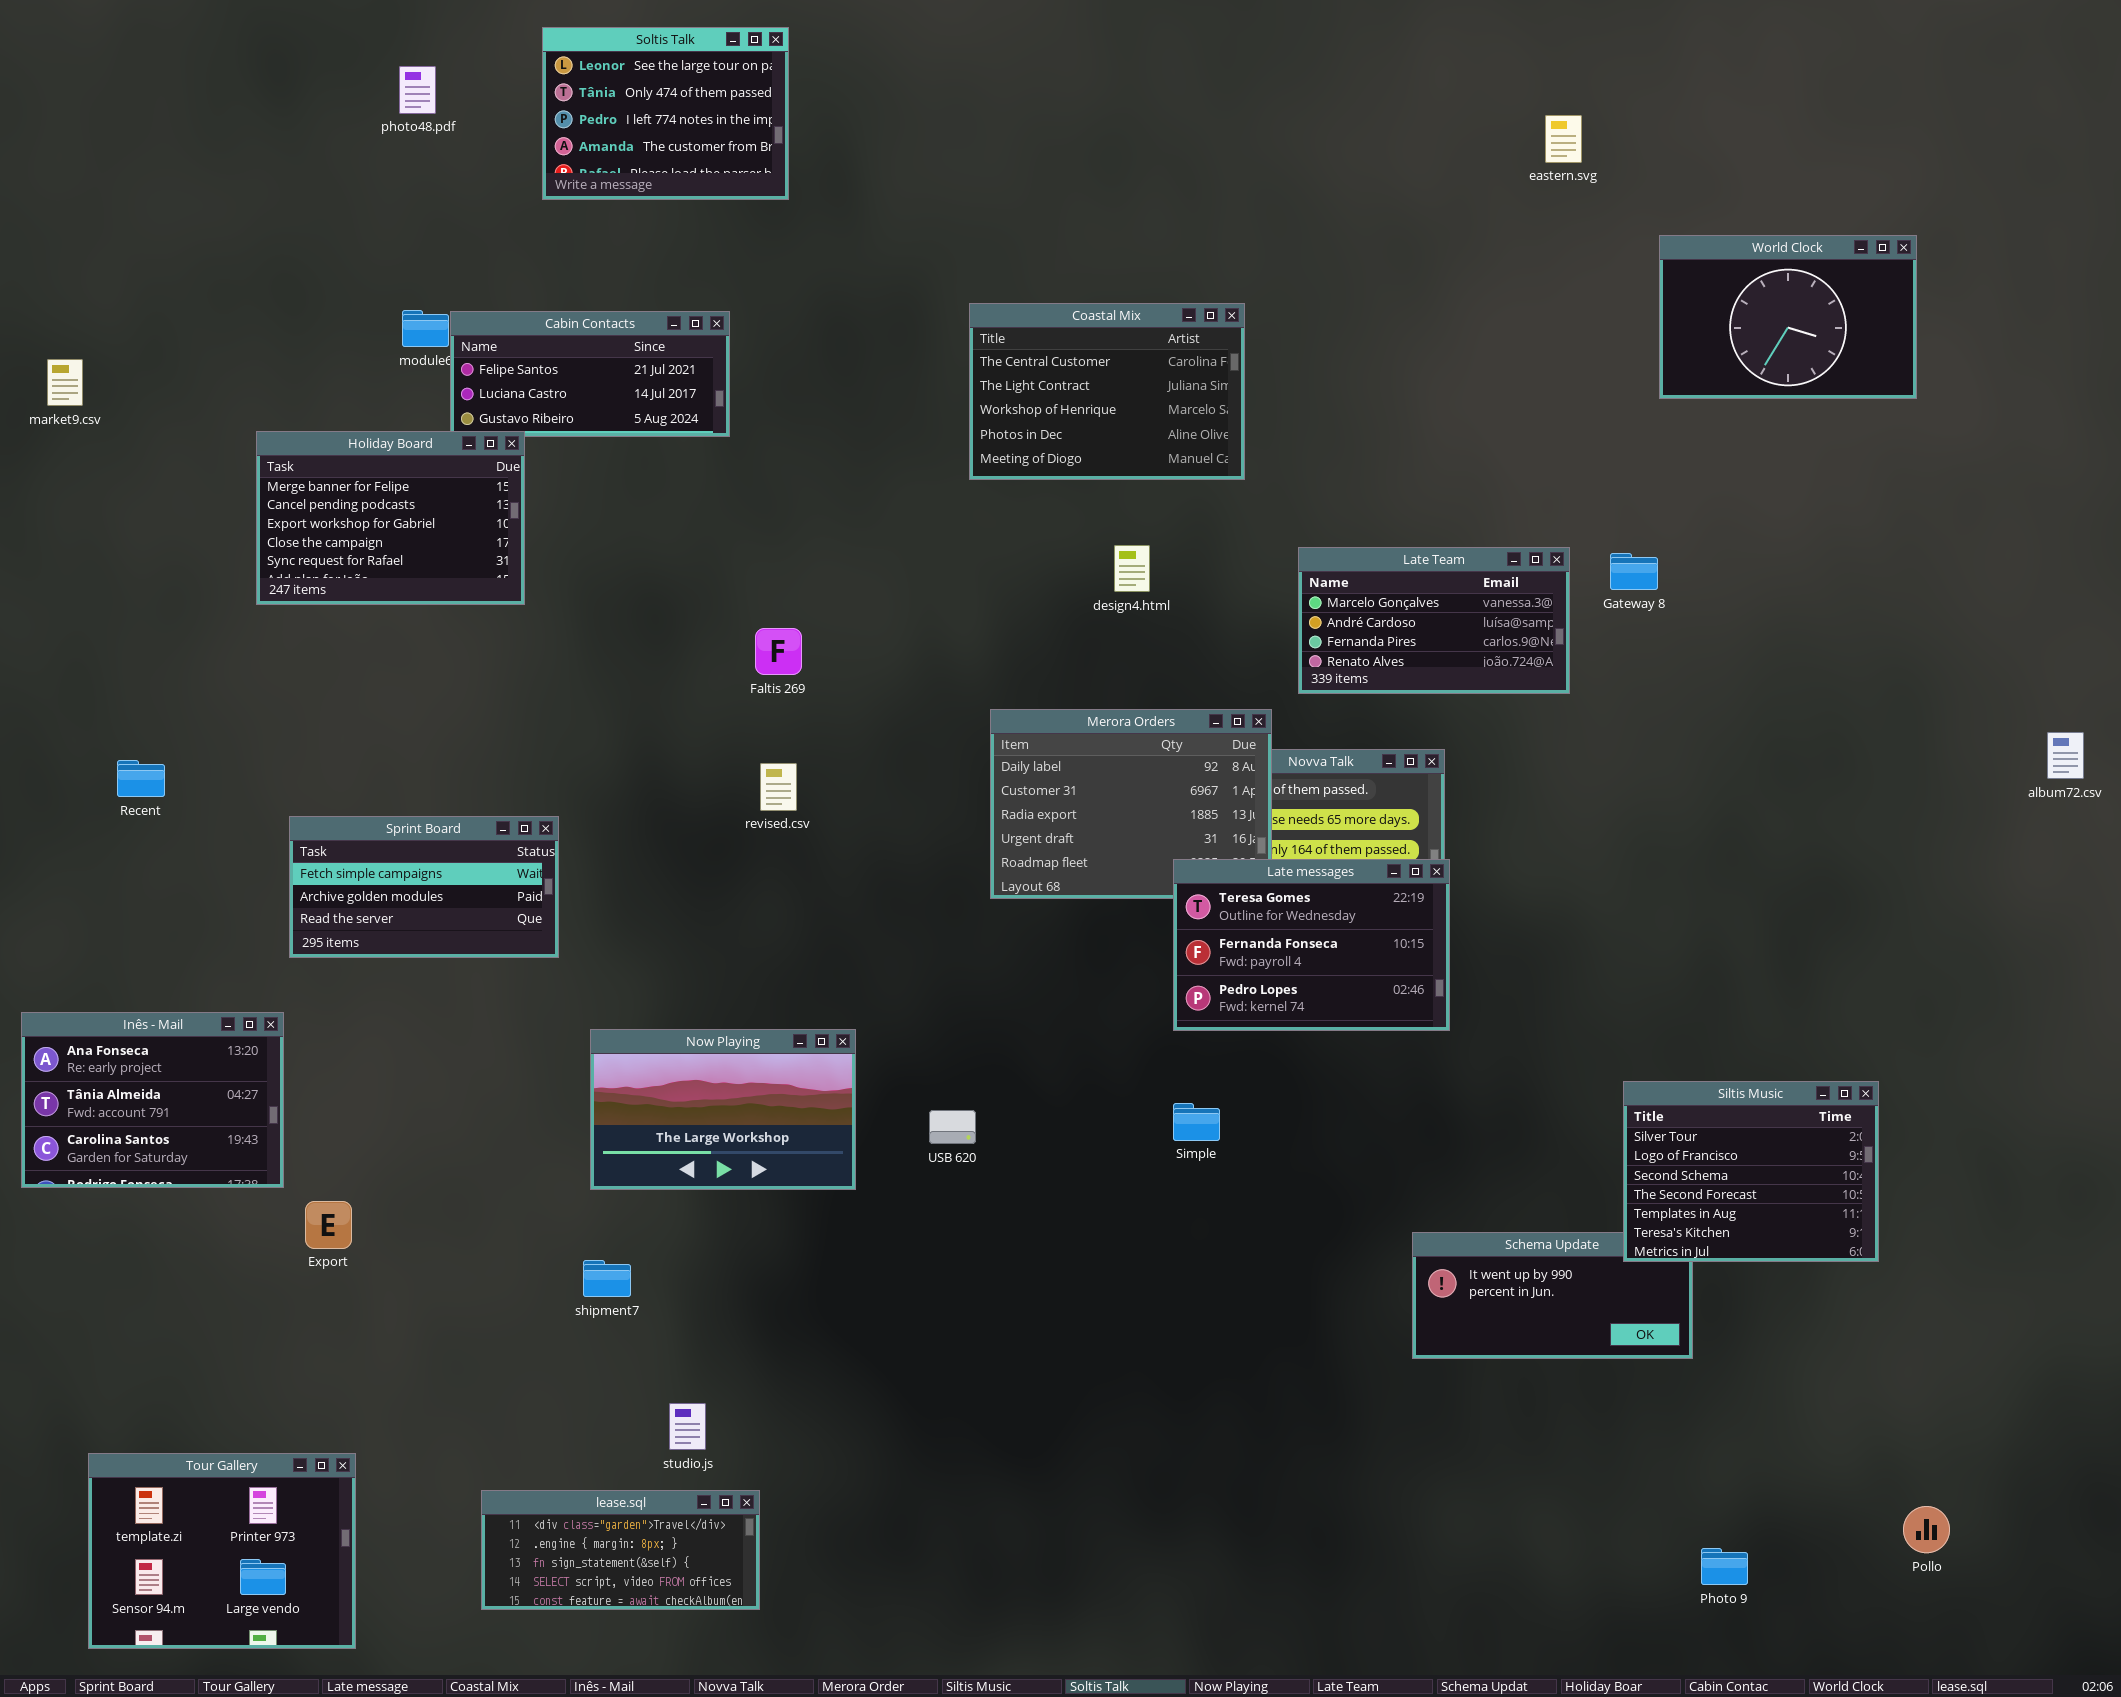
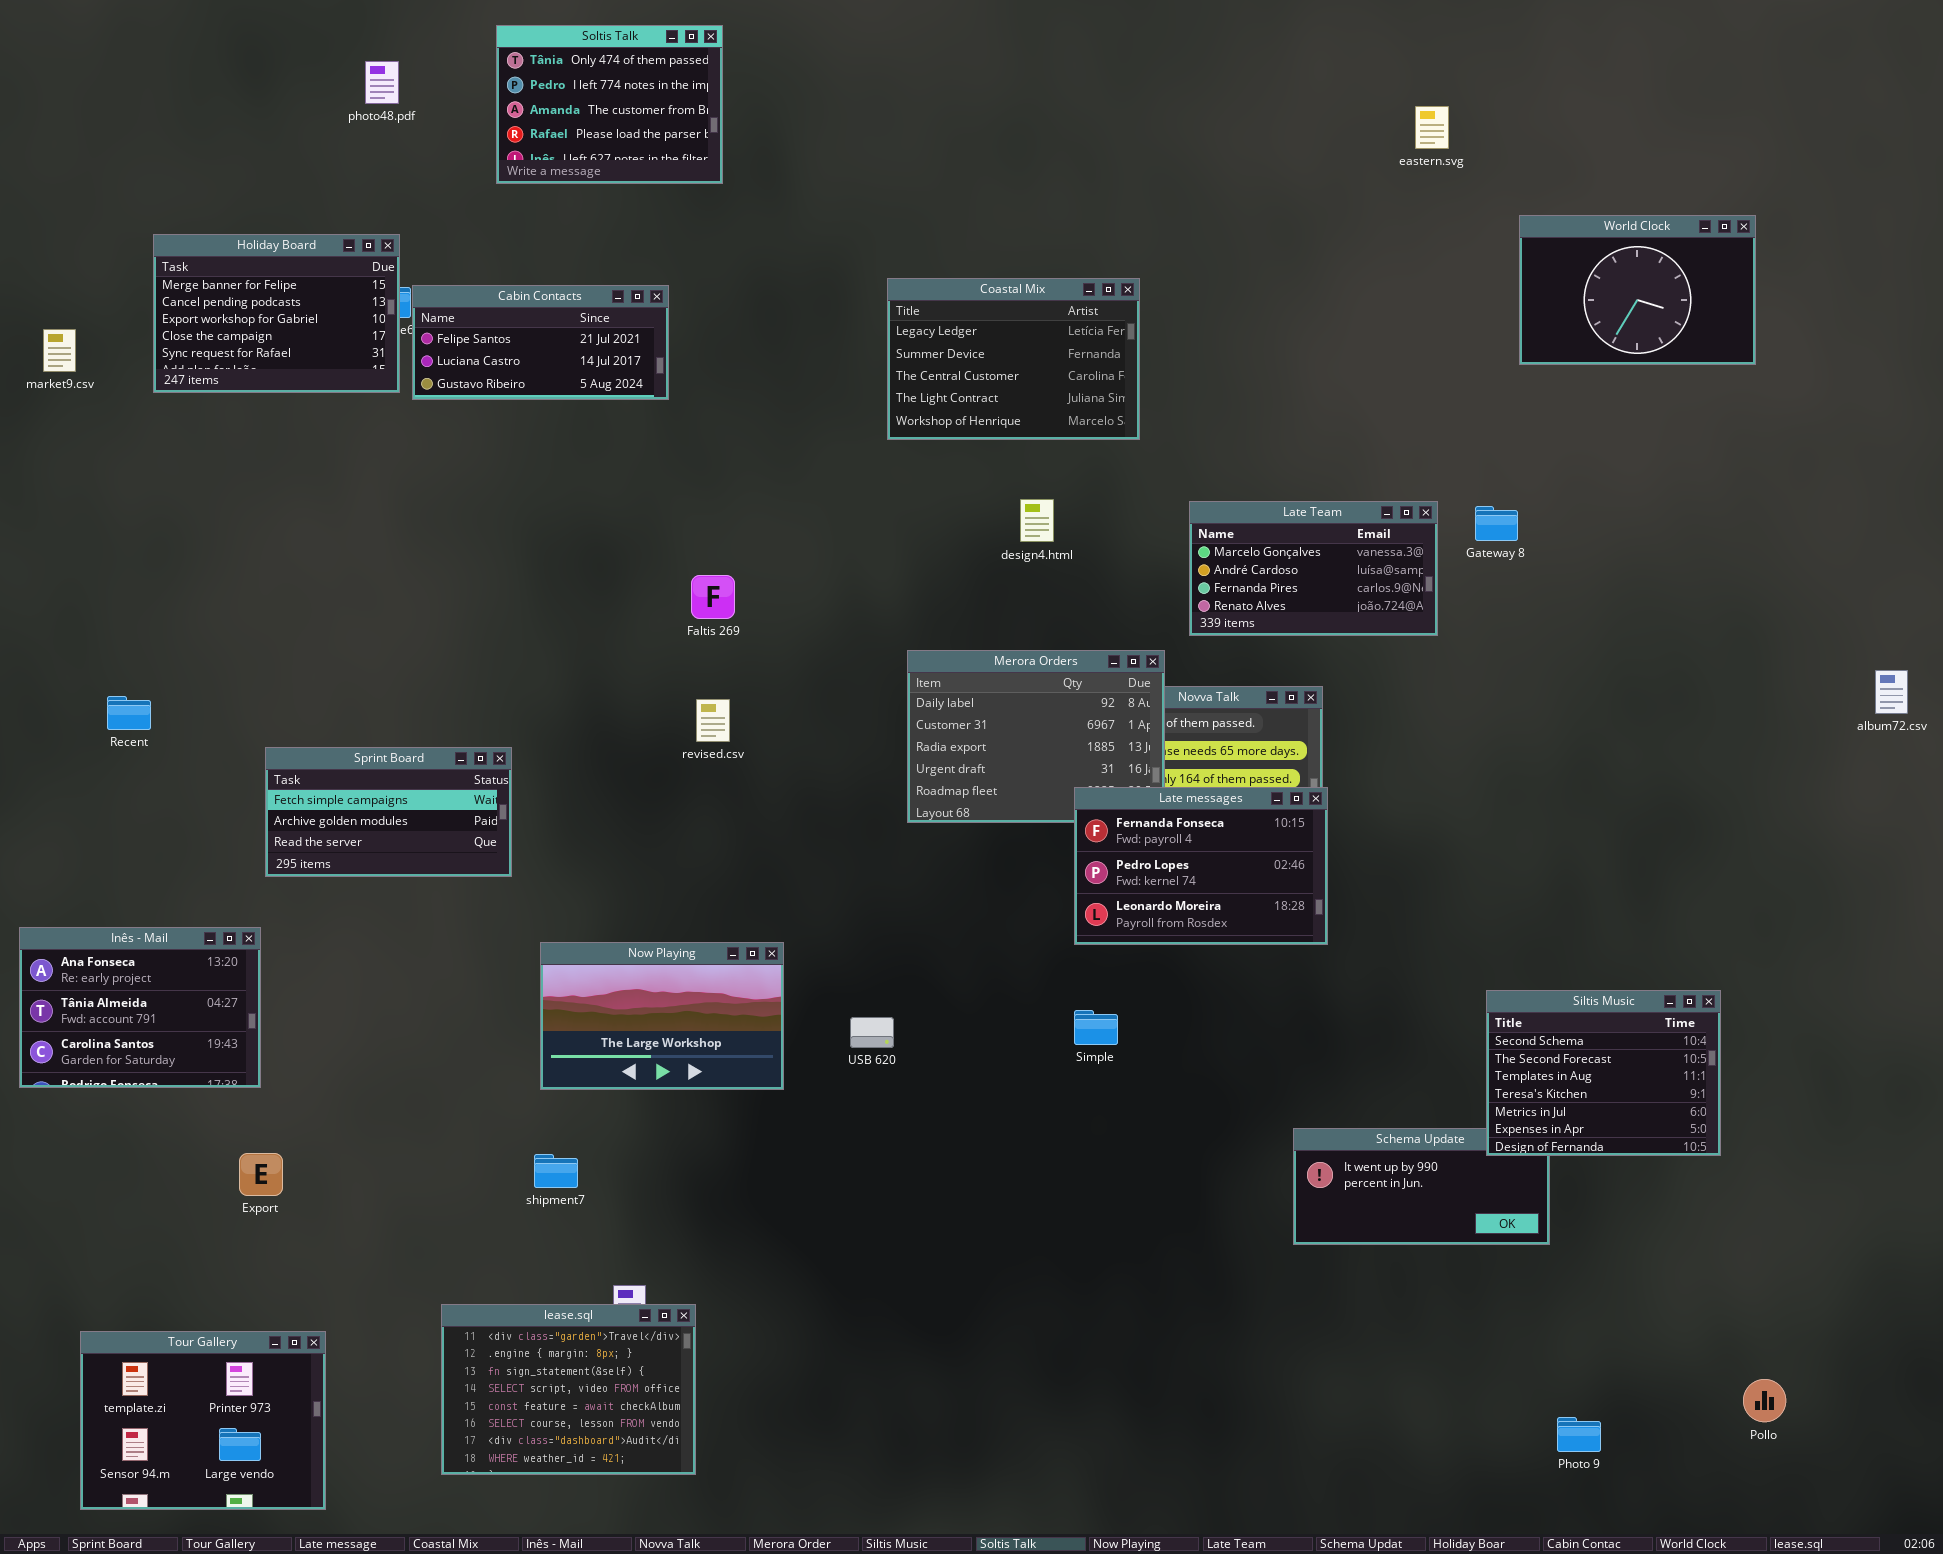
Soltis Talk: [542,27,789,200] -> [496,25,723,184], scrolled down 1 row
Coastal Mix: [969,303,1245,480] -> [887,278,1140,440], scrolled up 2 rows
Holiday Board: [256,431,525,605] -> [153,234,400,393], moved
Late messages: [1173,859,1450,1031] -> [1074,787,1328,945], scrolled down 1 row
Siltis Music: [1623,1081,1879,1262] -> [1486,990,1721,1156], scrolled down 2 rows
Export: [305,1201,352,1249] -> [239,1153,283,1196], moved
lease.sql: [481,1490,760,1610] -> [441,1304,696,1475], resized

